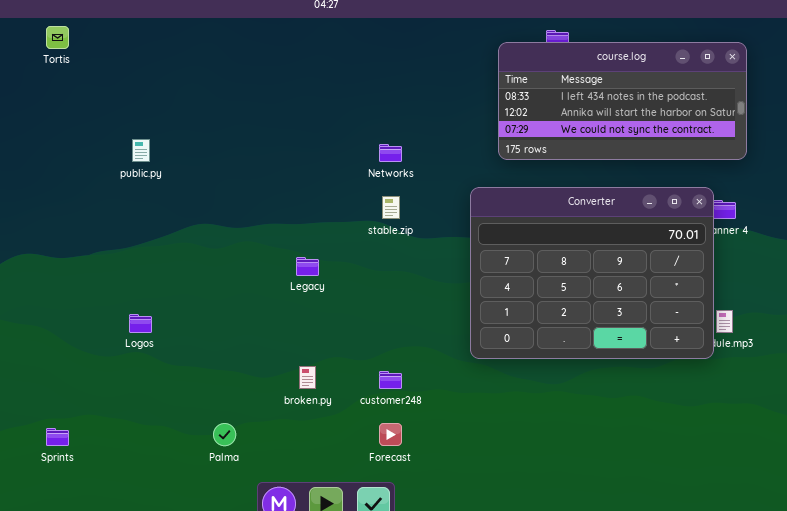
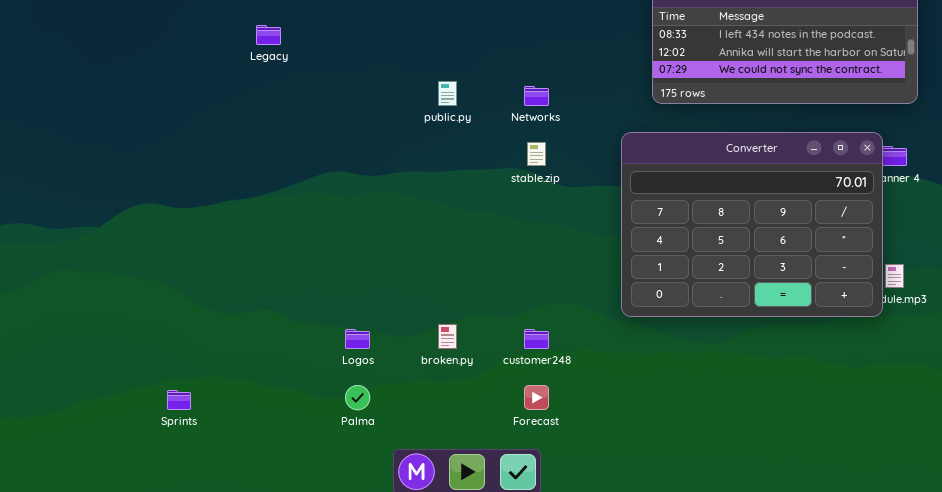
public.py: [132,139,150,162] -> [438,81,457,106], moved
Legacy: [296,257,319,276] -> [256,25,281,45], moved
Logos: [129,314,152,333] -> [345,329,370,349], moved

